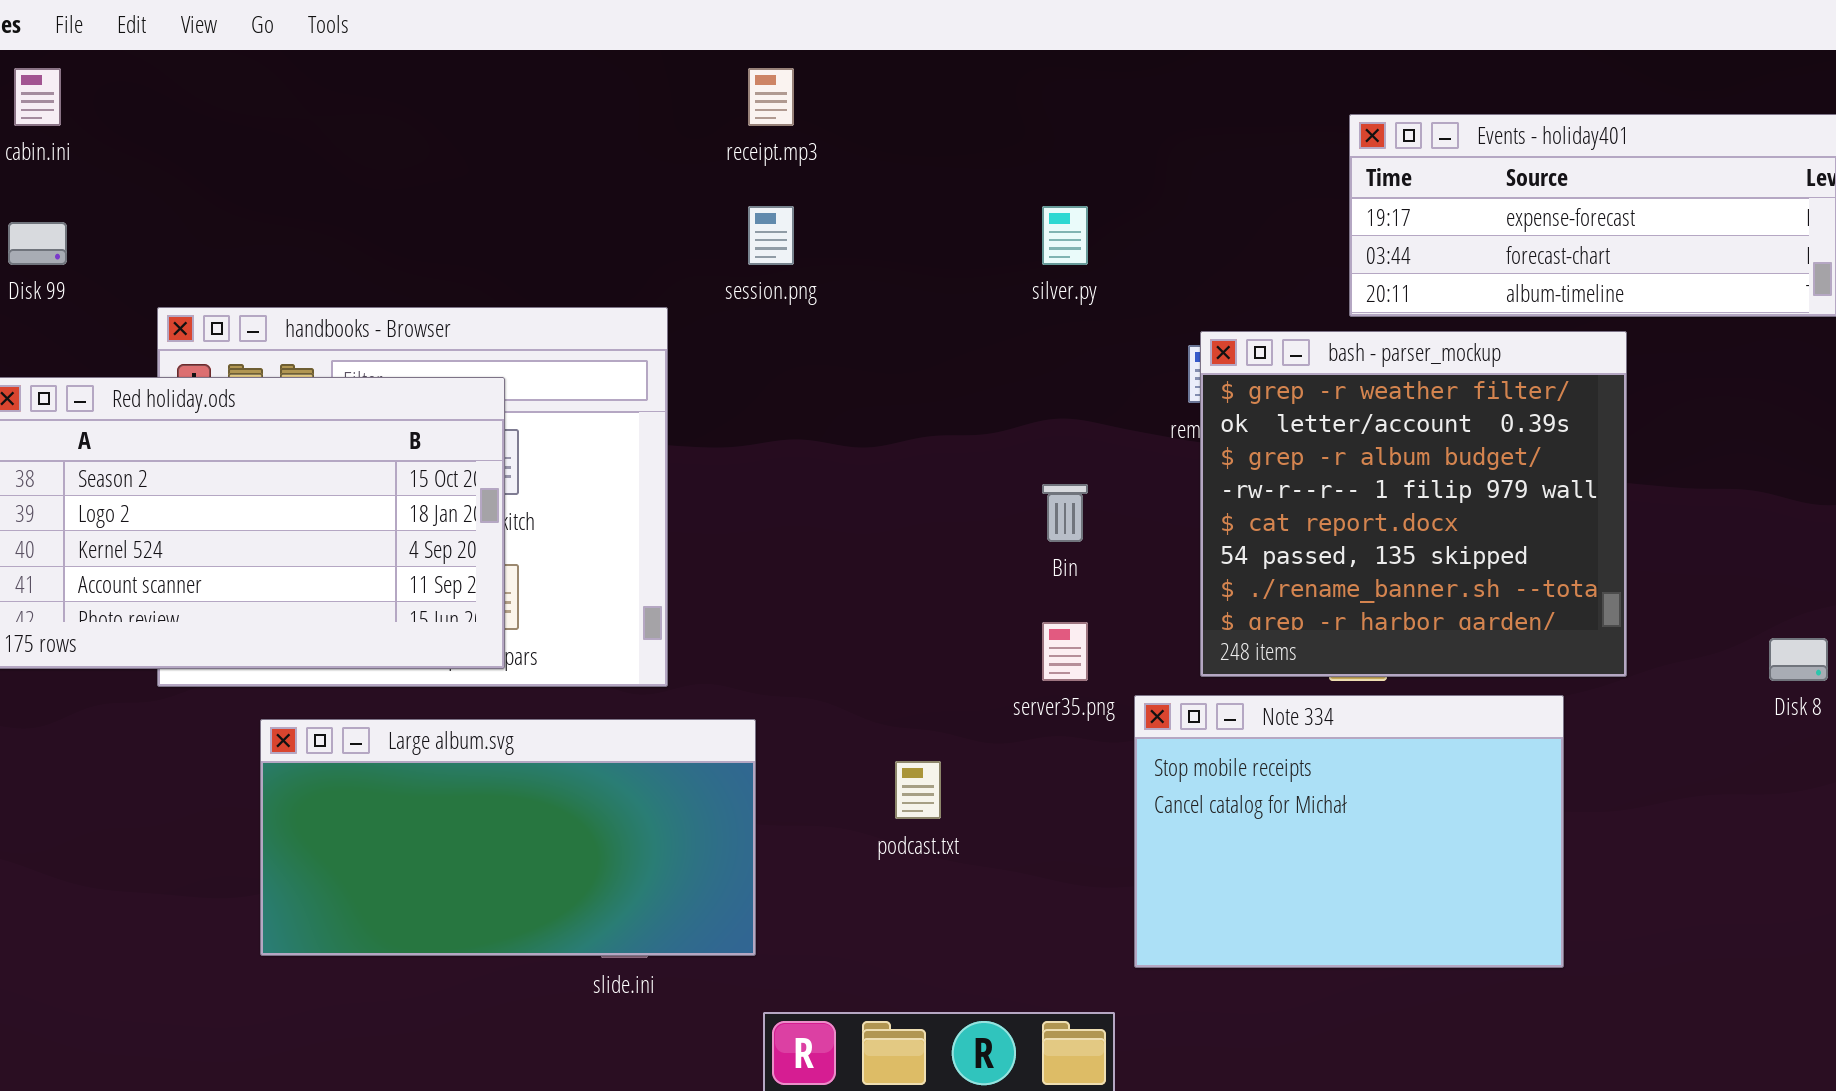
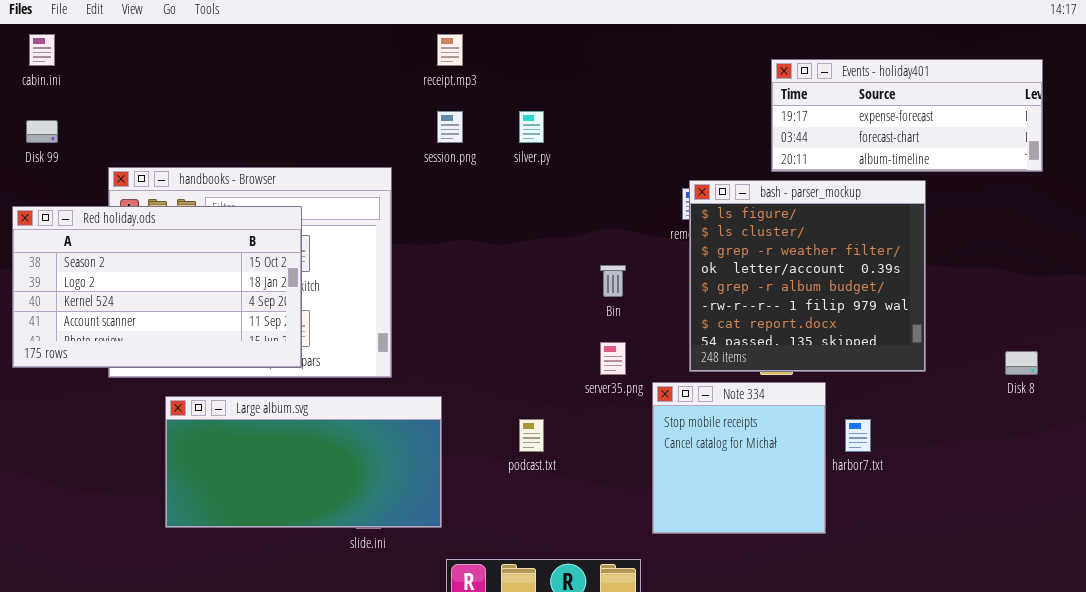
silver.py: [1042,206,1088,265] -> [519,111,544,143], moved
bash - parser_mockup: [1200,331,1627,677] -> [689,180,926,372], scrolled up 2 rows
Note 334: [1134,695,1564,968] -> [652,382,826,534], resized

